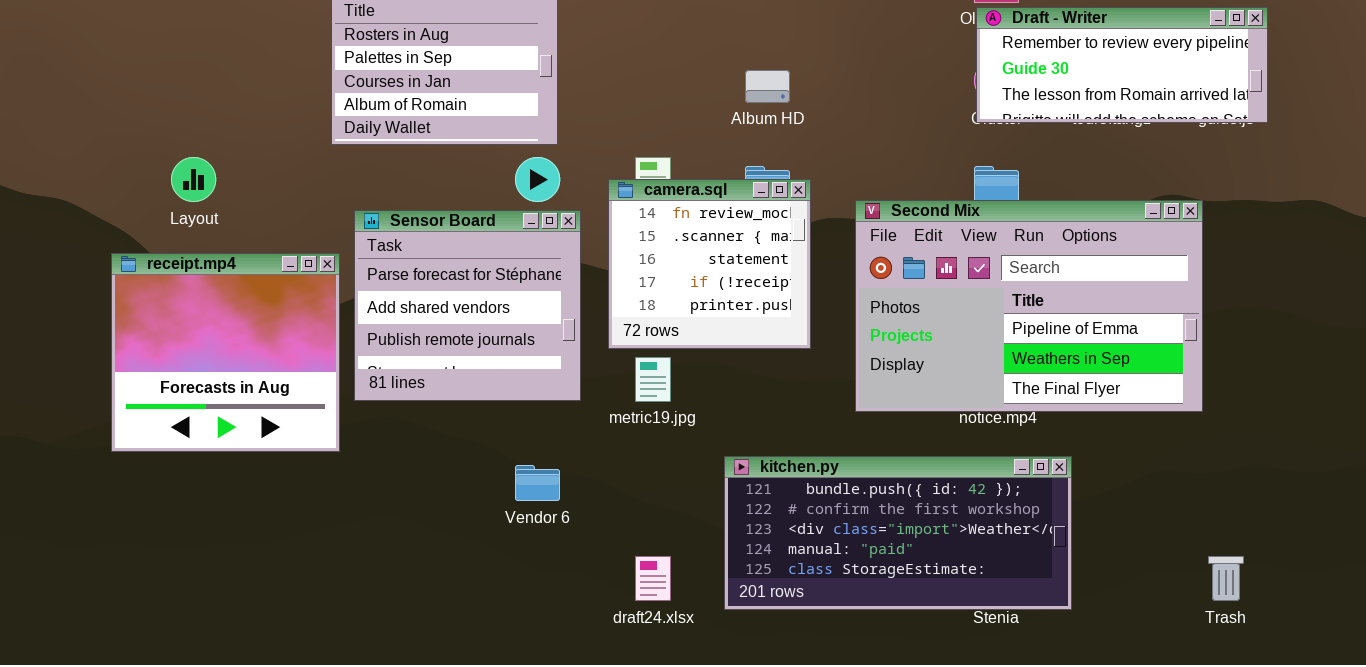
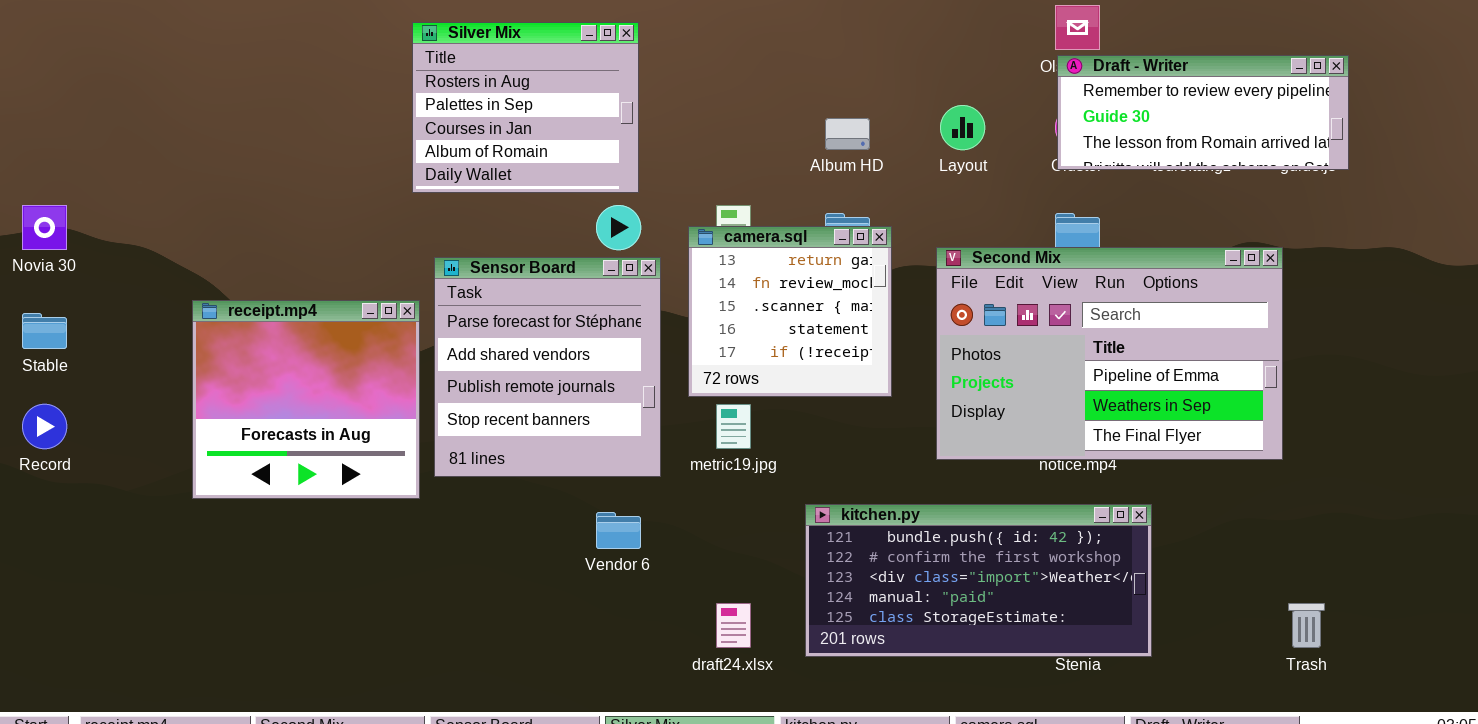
Layout: [171,157,216,202] -> [940,105,985,150], moved
camera.sql: [608,179,811,349] -> [688,226,892,397], scrolled up 1 row
Sensor Board: [354,210,581,401] -> [434,257,661,477], resized

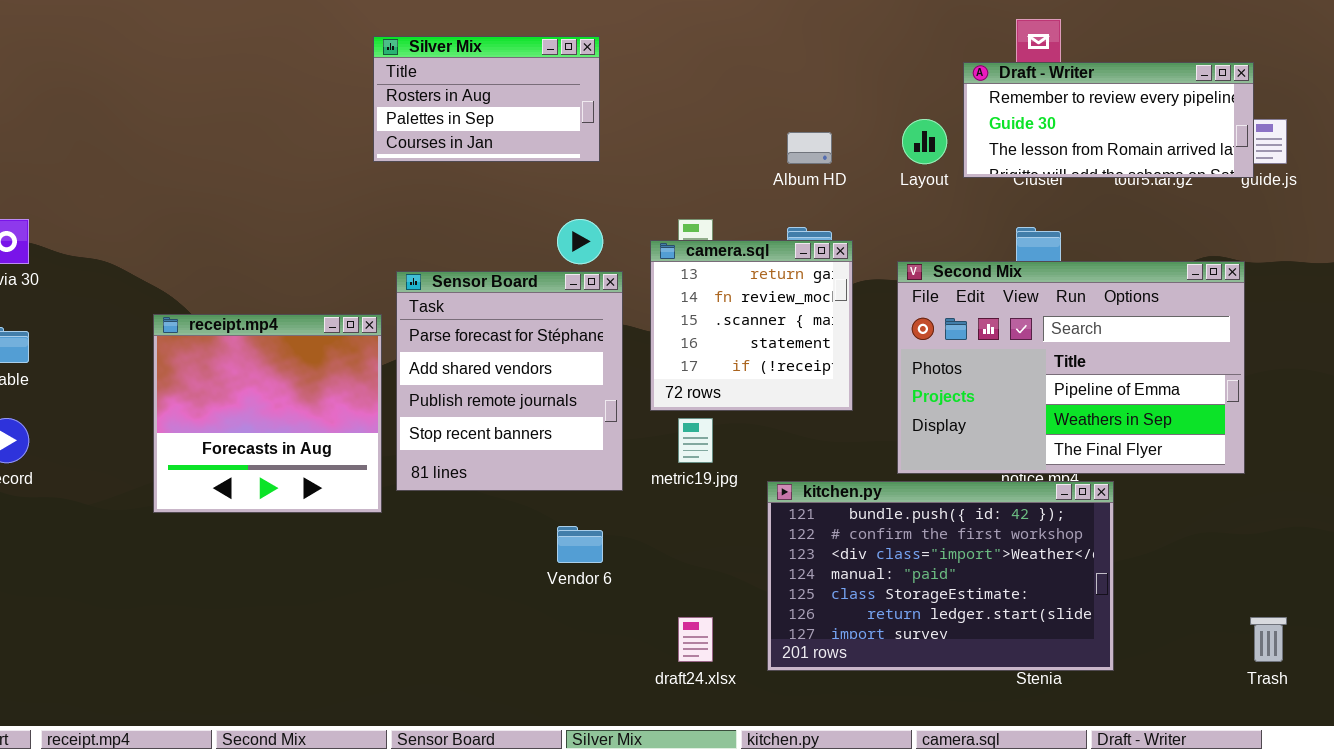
Silver Mix: [412,22,639,193] -> [373,36,600,162], resized
Draft - Writer: [1057,55,1349,170] -> [963,62,1254,178], moved
kitchen.py: [805,504,1152,657] -> [767,481,1114,671], resized

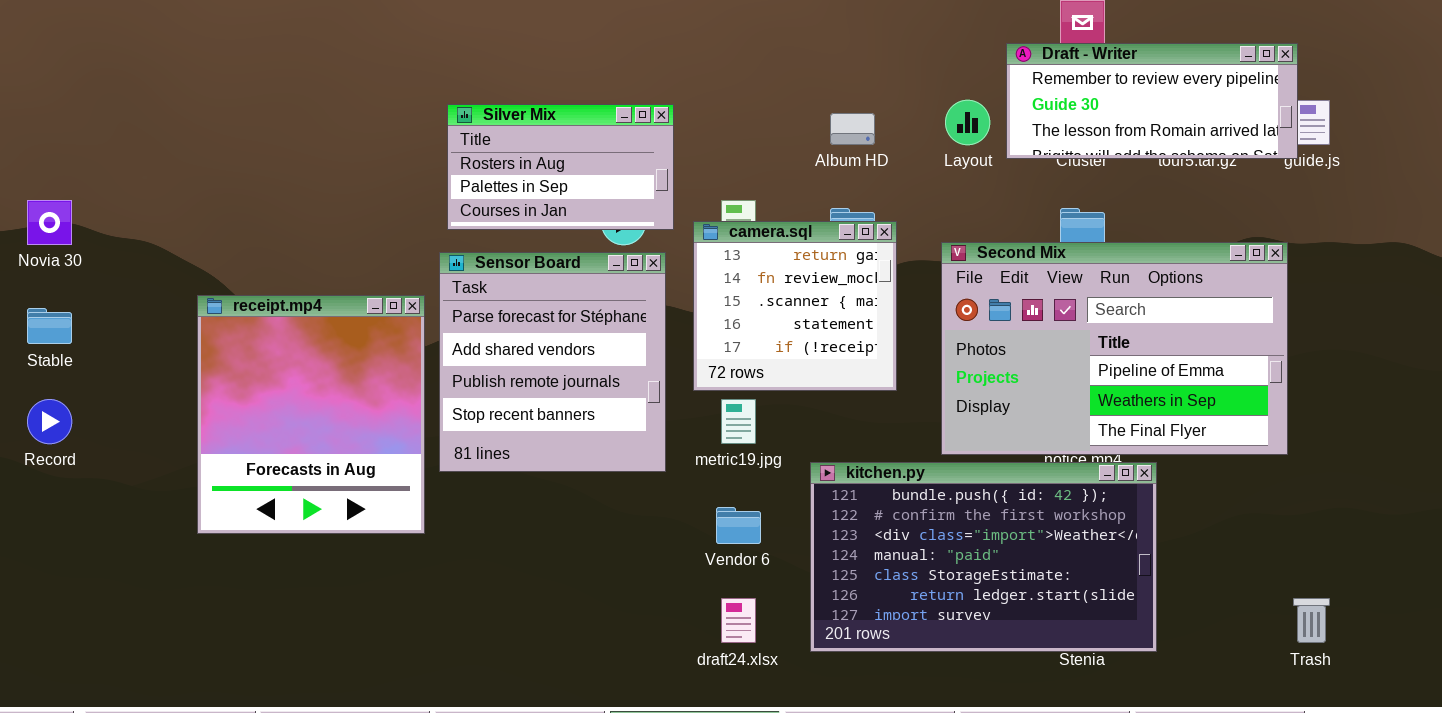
Silver Mix: [373,36,600,162] -> [447,104,674,230], moved
receipt.mp4: [153,314,382,513] -> [197,295,425,534], resized
Vendor 6: [557,526,603,563] -> [716,507,761,544], moved

